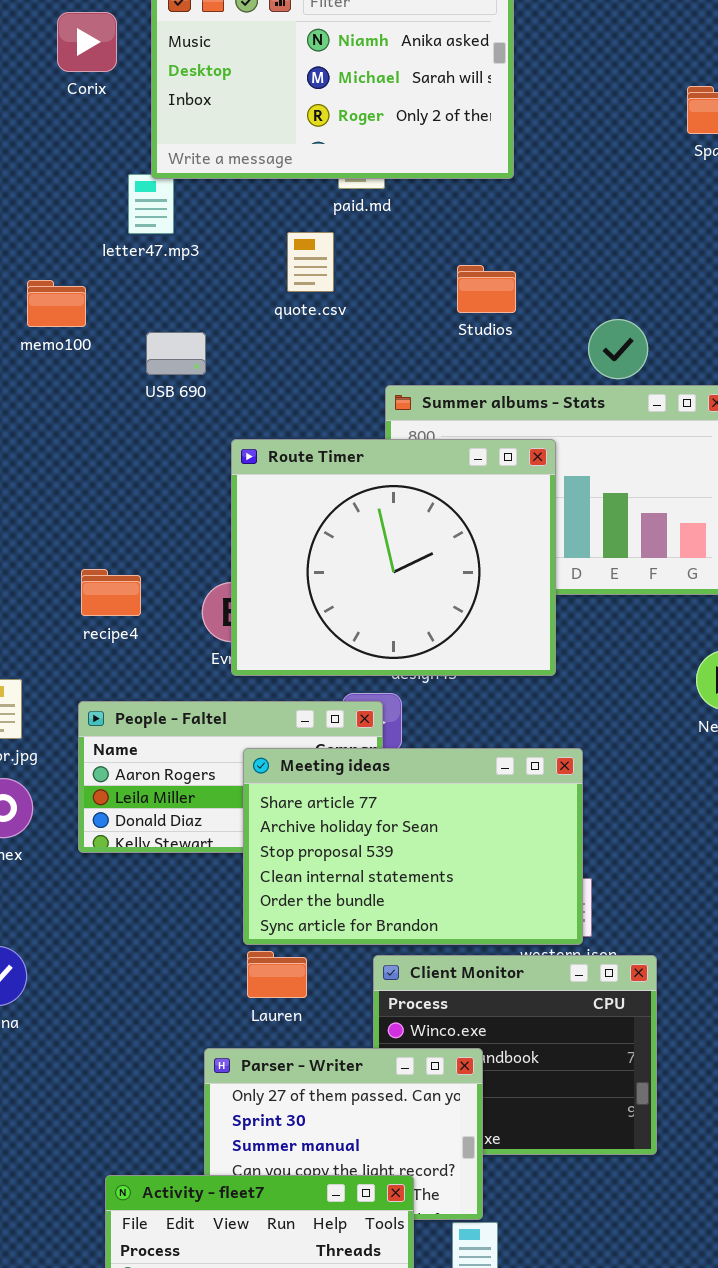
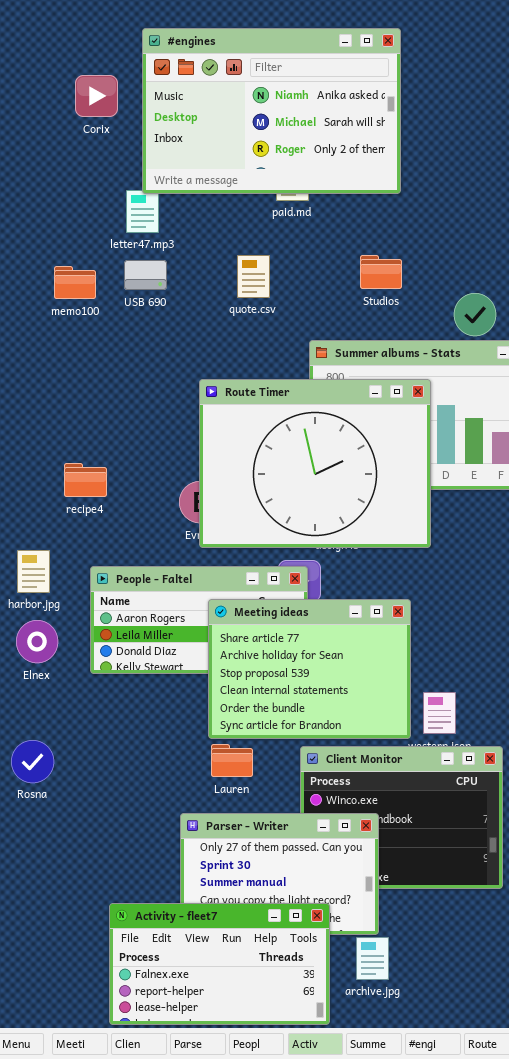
quote.csv: [287,232,334,292] -> [237,255,270,298], moved
USB 690: [146,332,206,375] -> [124,260,167,290], moved
recipe4: [81,569,141,616] -> [64,463,107,497], moved
Meeting ideas: [243,748,583,945] -> [208,599,411,739], resized

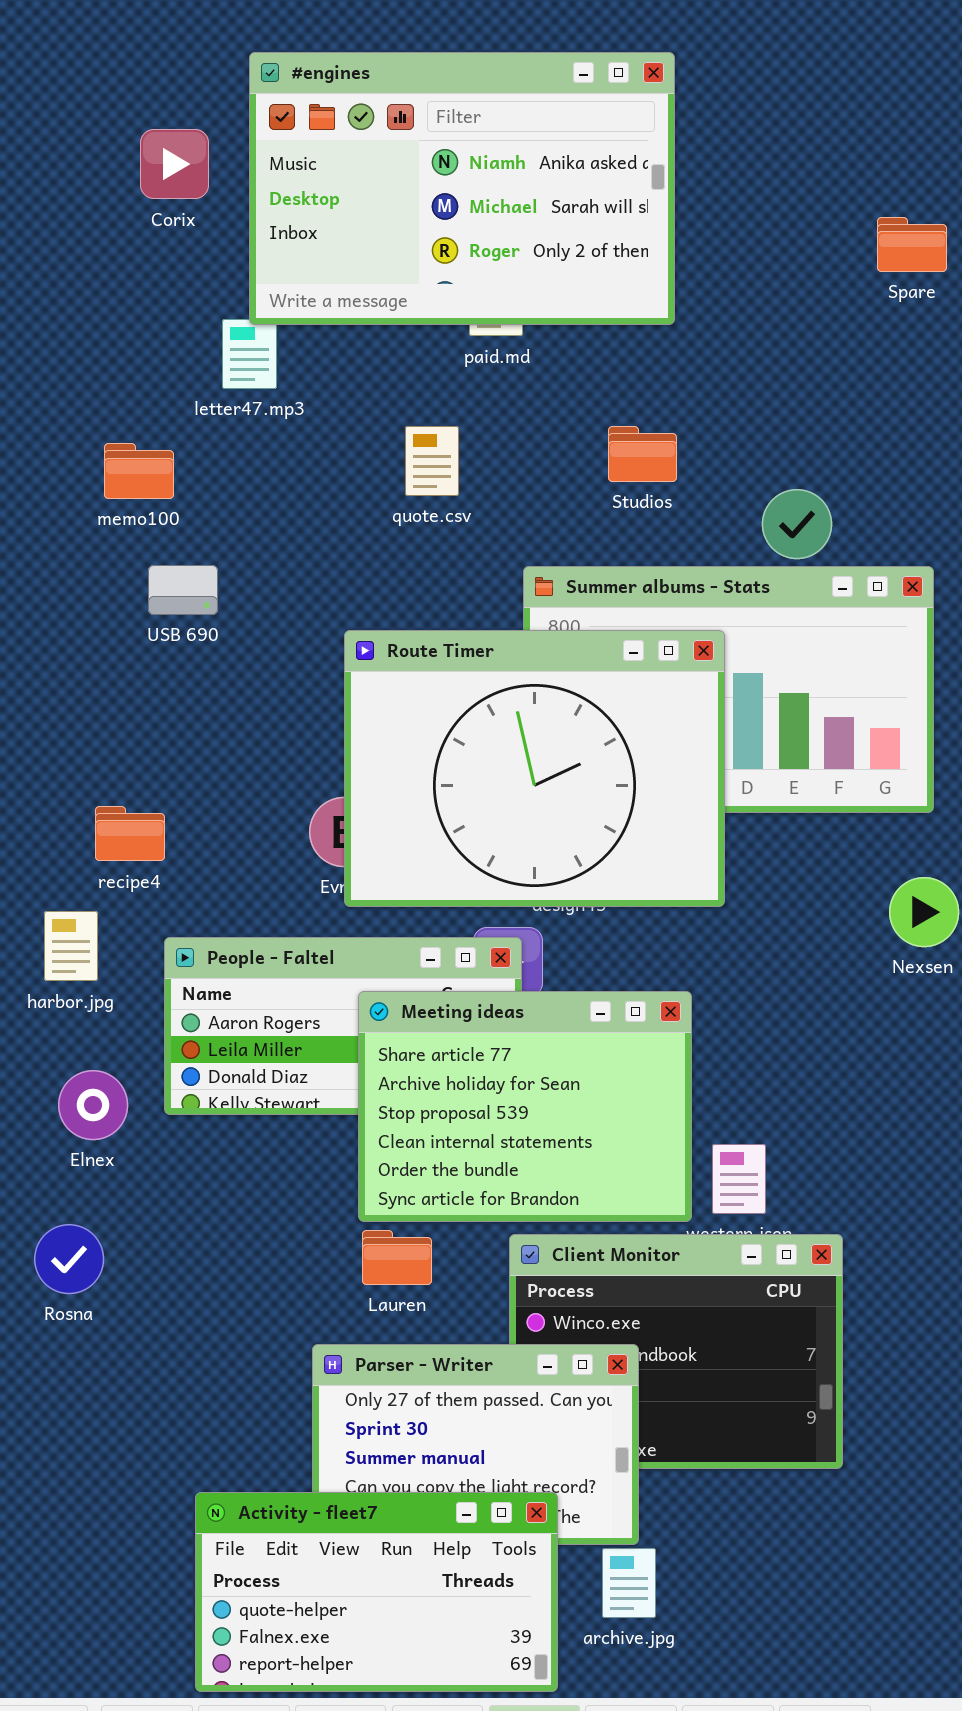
USB 690: [124,260,167,290] -> [148,565,218,615], moved
recipe4: [64,463,107,497] -> [95,806,165,861], moved
Elnex: [16,620,58,663] -> [58,1070,128,1140], moved
Activity - fleet7: [109,903,330,1025] -> [195,1492,558,1692], scrolled up 1 row

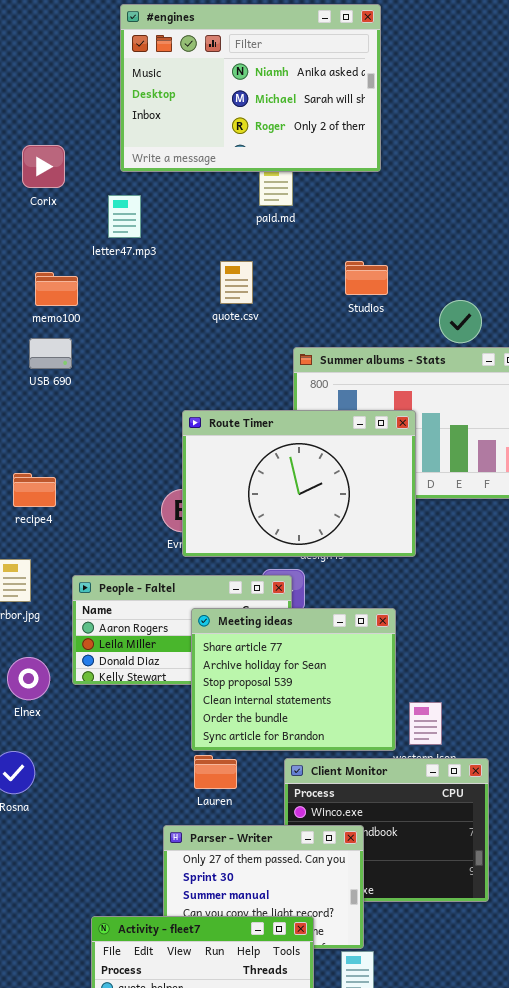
#engines: [249,52,675,325] -> [120,4,381,172], moved
Corix: [140,129,209,199] -> [22,145,65,188], moved
USB 690: [148,565,218,615] -> [29,338,72,369], moved
Route Timer: [344,630,725,907] -> [182,410,416,557], resized
recipe4: [95,806,165,861] -> [13,473,56,507], moved

